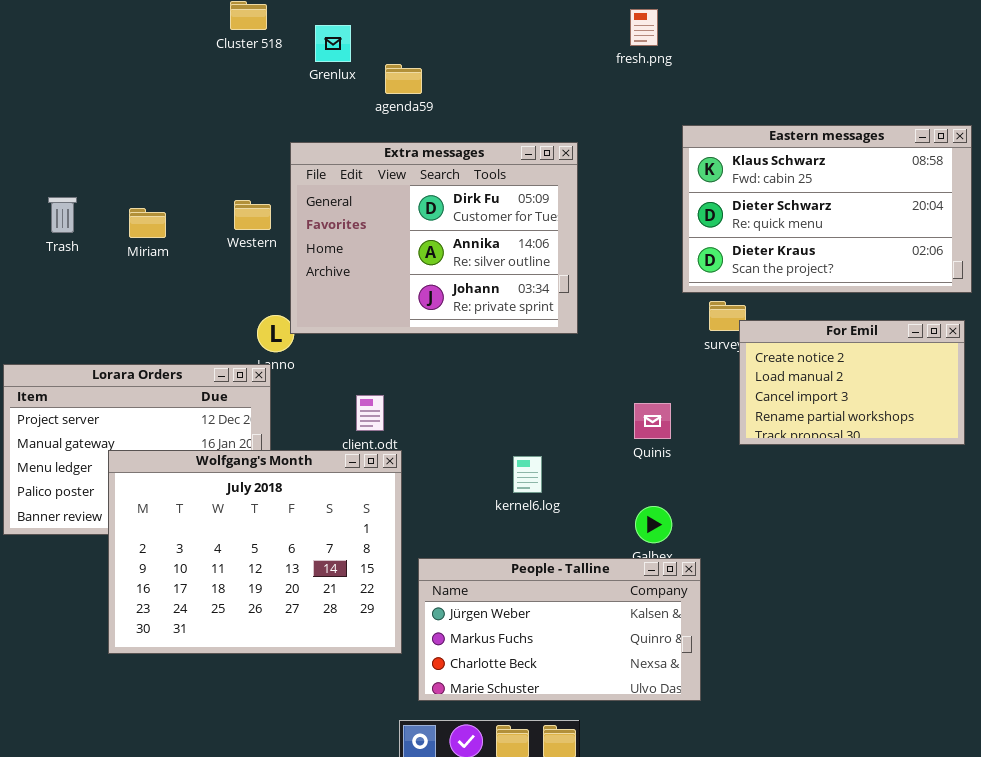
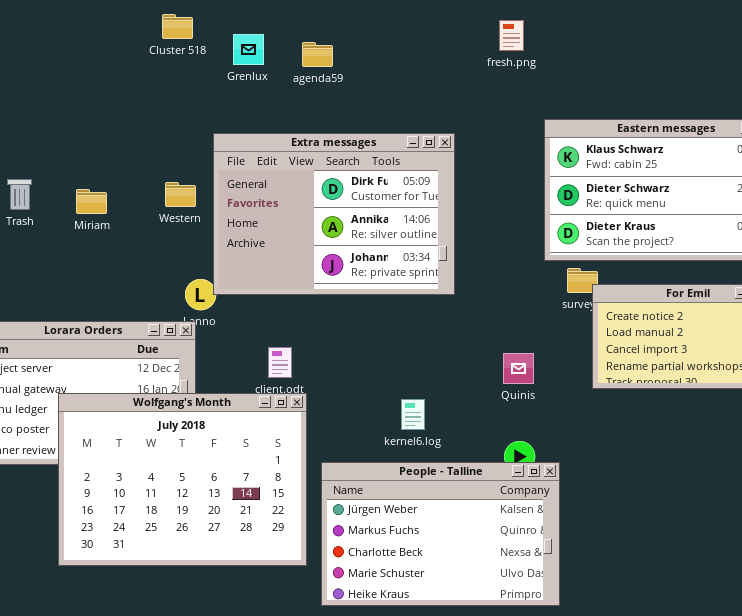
agenda59: [385,64,422,94] -> [302,42,333,67], moved
People - Talline: [418,558,701,701] -> [321,462,560,606], resized

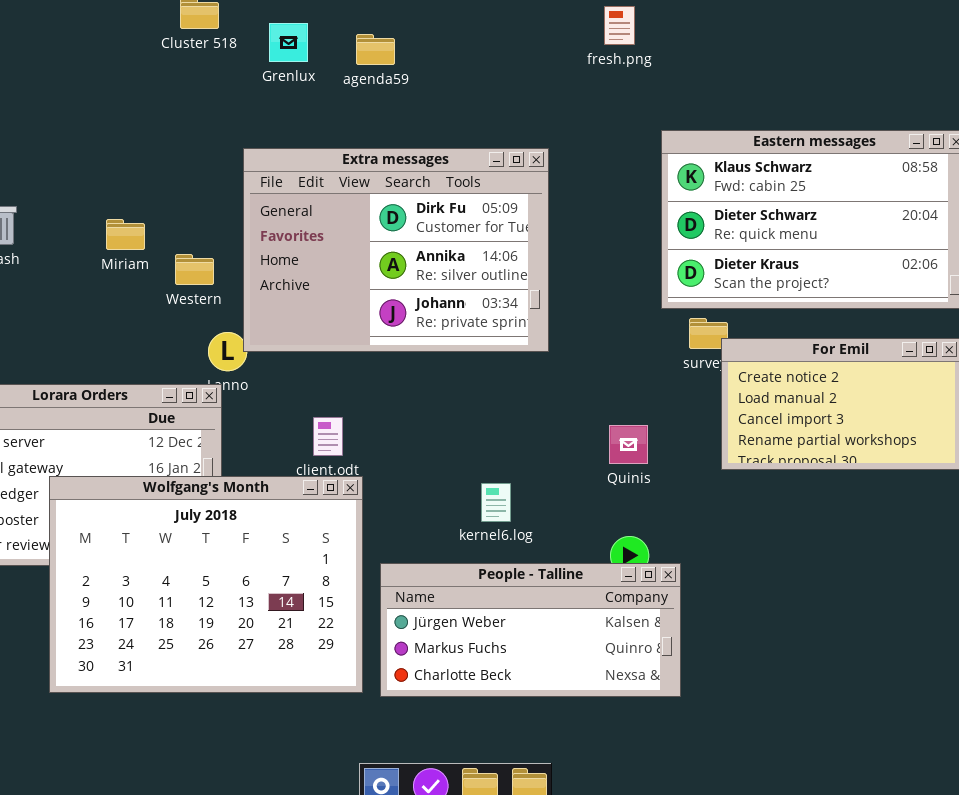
Western: [165,182,196,207] -> [175,254,214,285], moved
Miriam: [76,189,107,214] -> [106,219,145,250], moved
People - Talline: [321,462,560,606] -> [380,563,681,697], resized

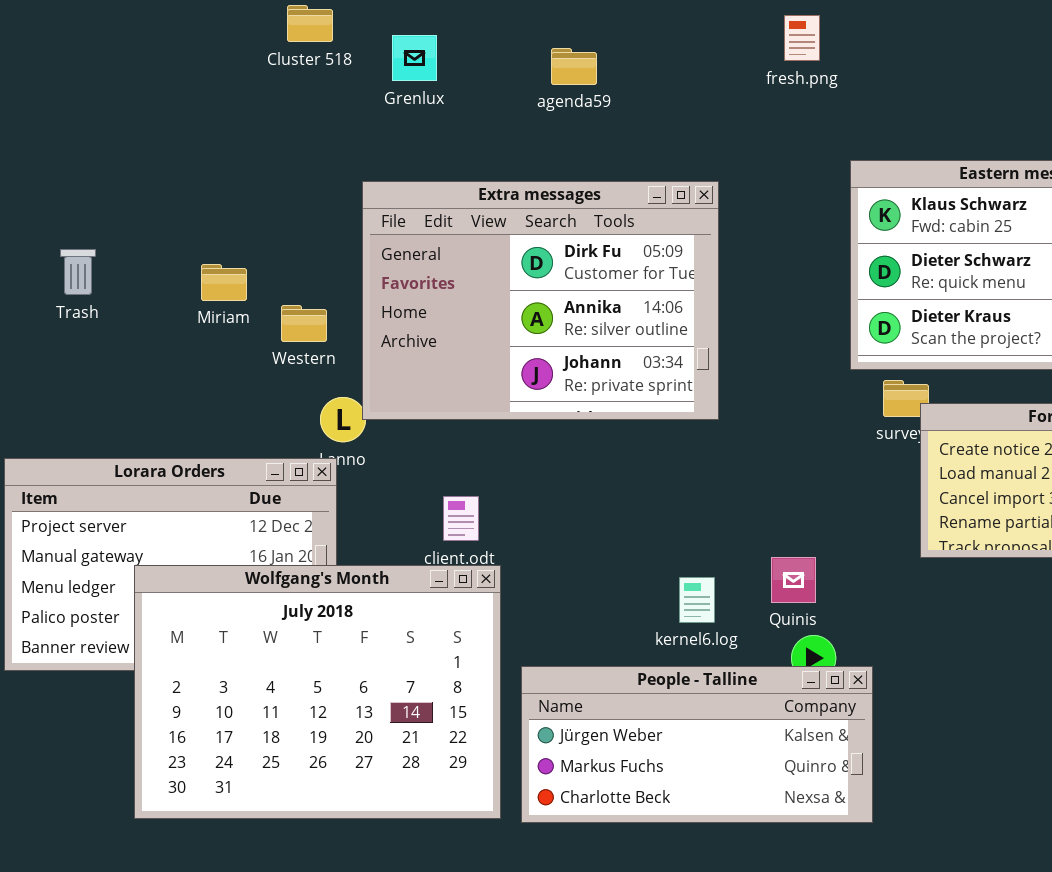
agenda59: [356,34,395,65] -> [551,48,597,85], moved
Quinis: [609,425,648,464] -> [771,557,816,603], moved
kernel6.log: [481,483,511,522] -> [679,577,715,623], moved

